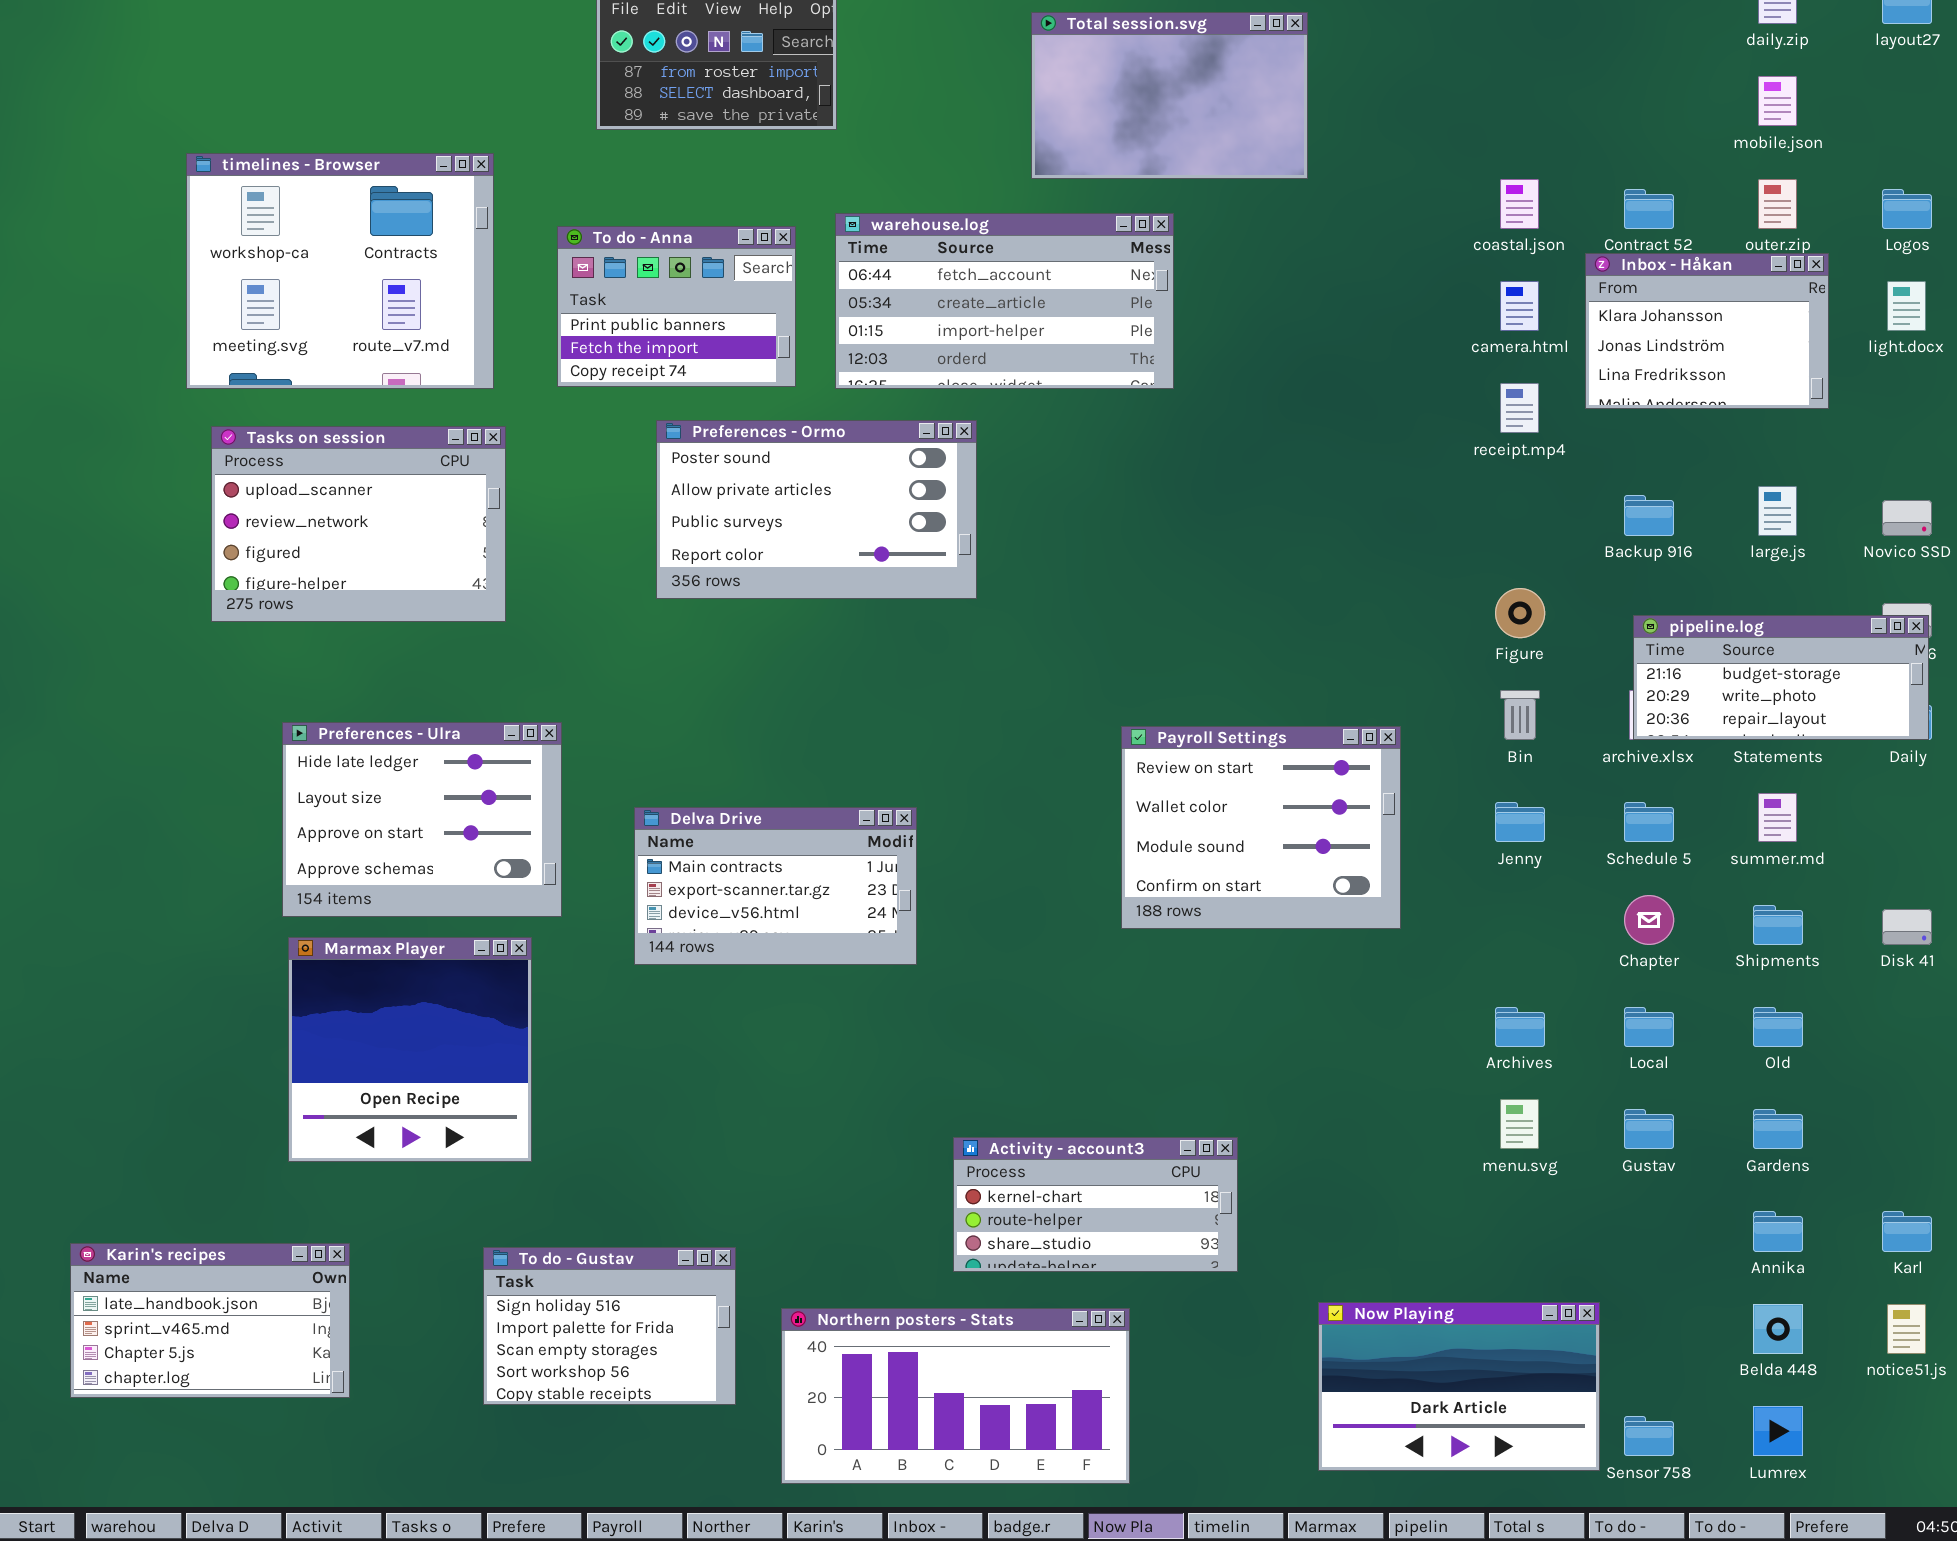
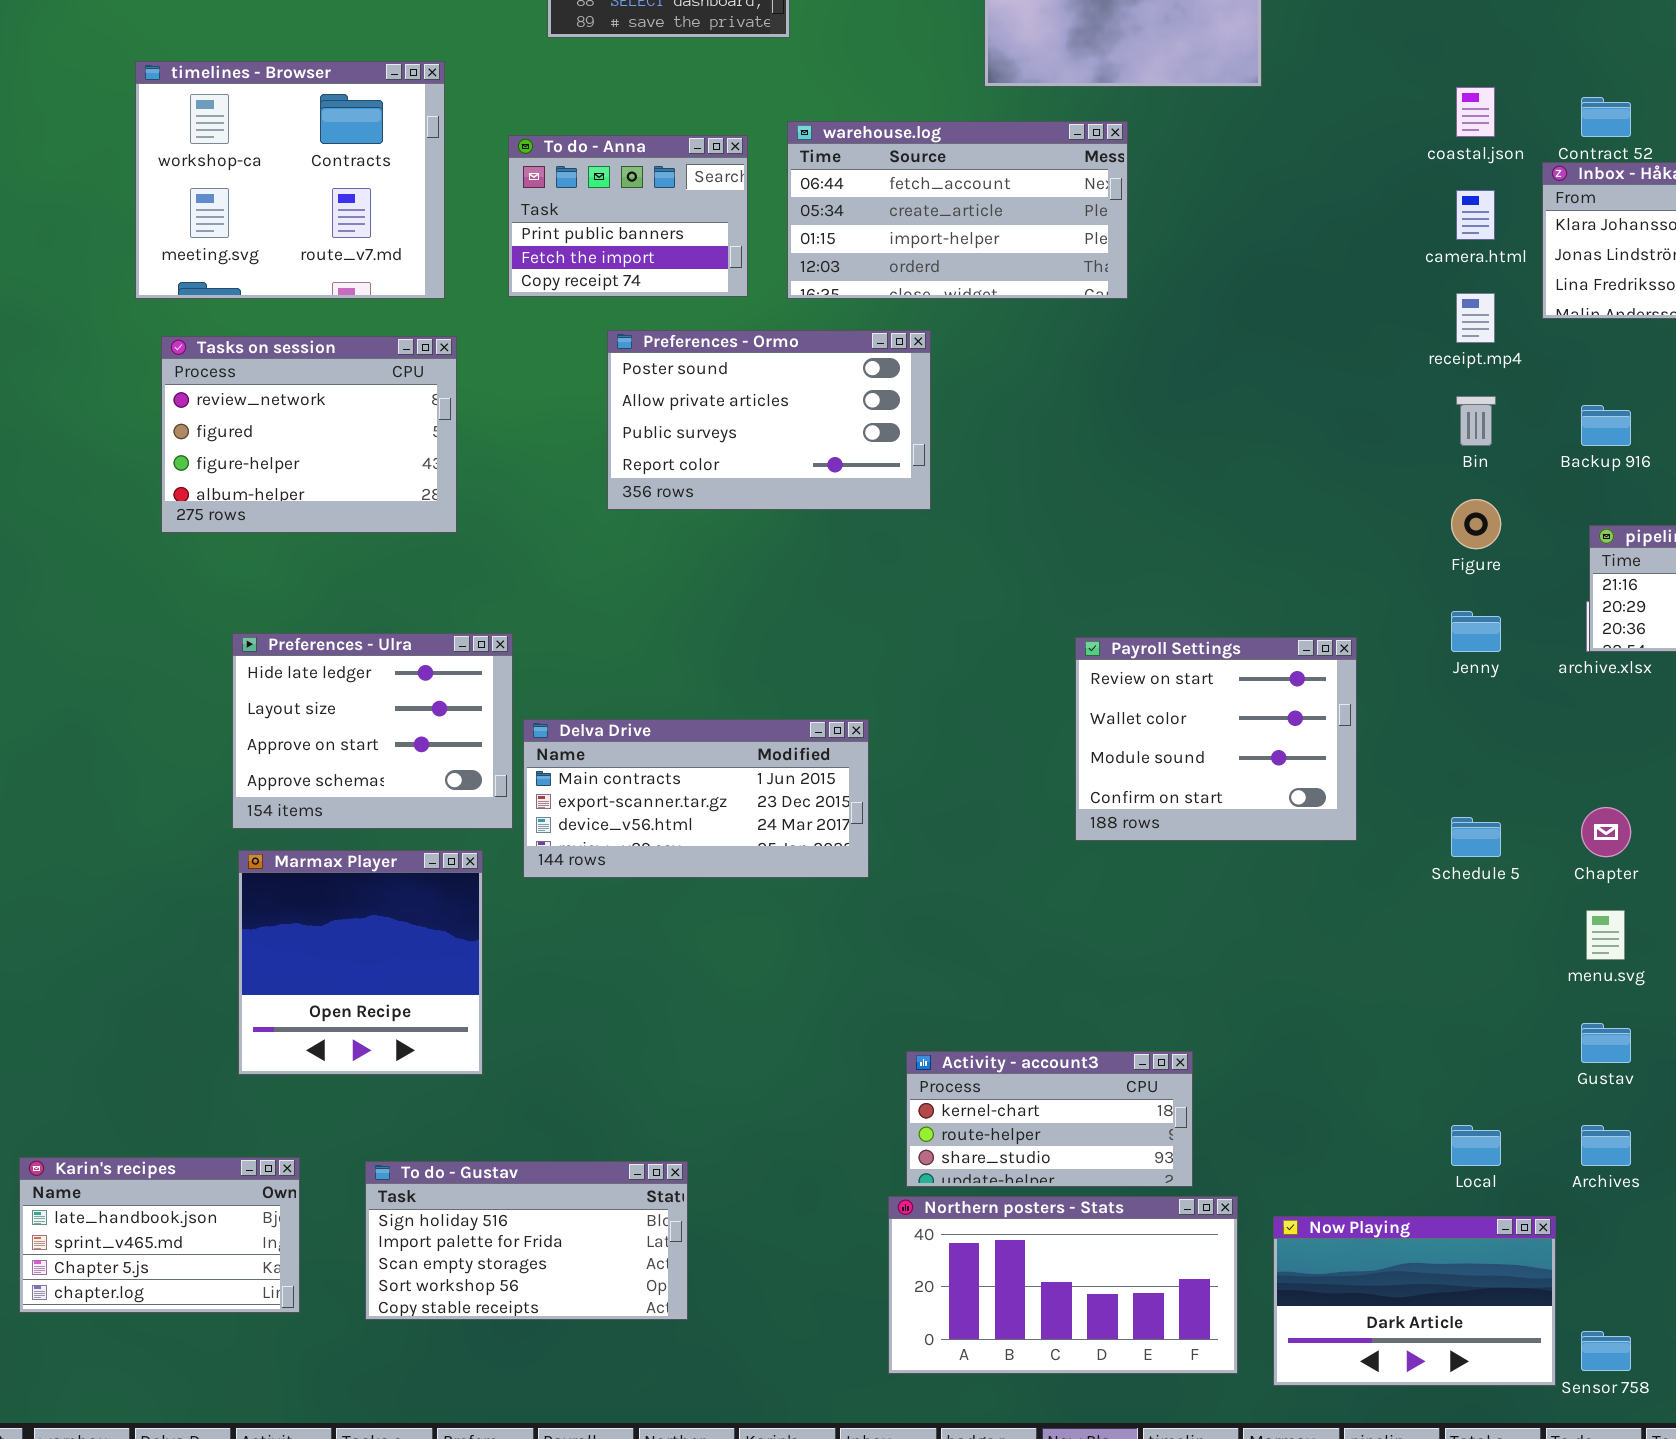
Tasks on session: [211,426,506,622] -> [161,336,457,533], scrolled down 1 row
Bin: [1500,690,1540,740] -> [1456,396,1496,446], moved
Jenny: [1495,802,1545,842] -> [1451,611,1501,652], moved
Schedule 5: [1624,802,1674,842] -> [1451,817,1501,857], moved
Delva Drive: [634,807,917,965] -> [523,719,869,878], resized
Archives: [1495,1007,1545,1047] -> [1581,1125,1631,1166], moved
Local: [1624,1007,1674,1047] -> [1451,1125,1501,1166], moved
menu.svg: [1500,1099,1539,1149] -> [1586,910,1625,960], moved
To do - Gustav: [483,1247,736,1405] -> [365,1161,688,1320], resized
Northern posters - Stats: [781,1308,1130,1484] -> [888,1196,1238,1374], moved

